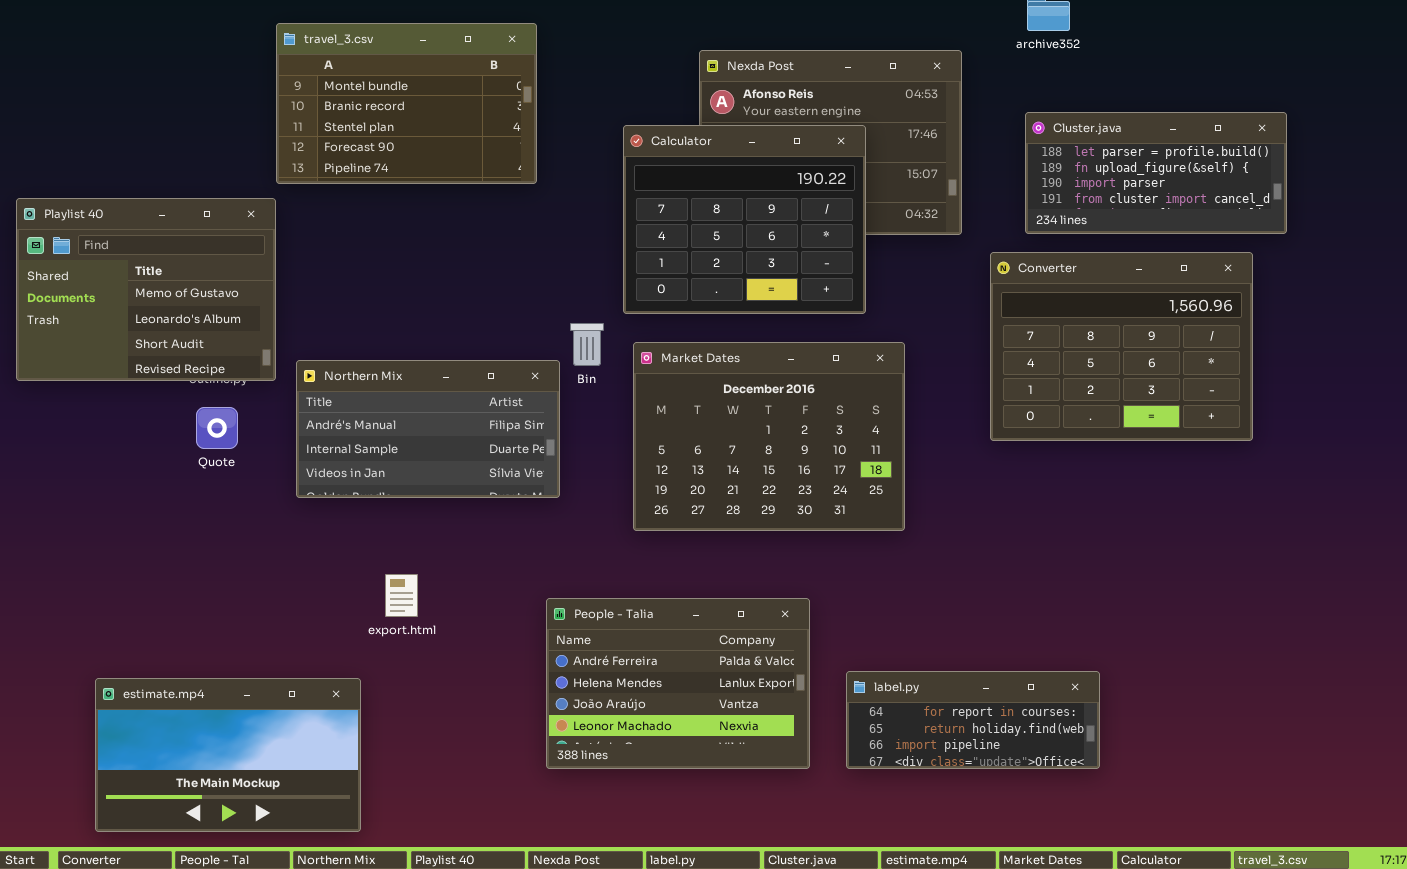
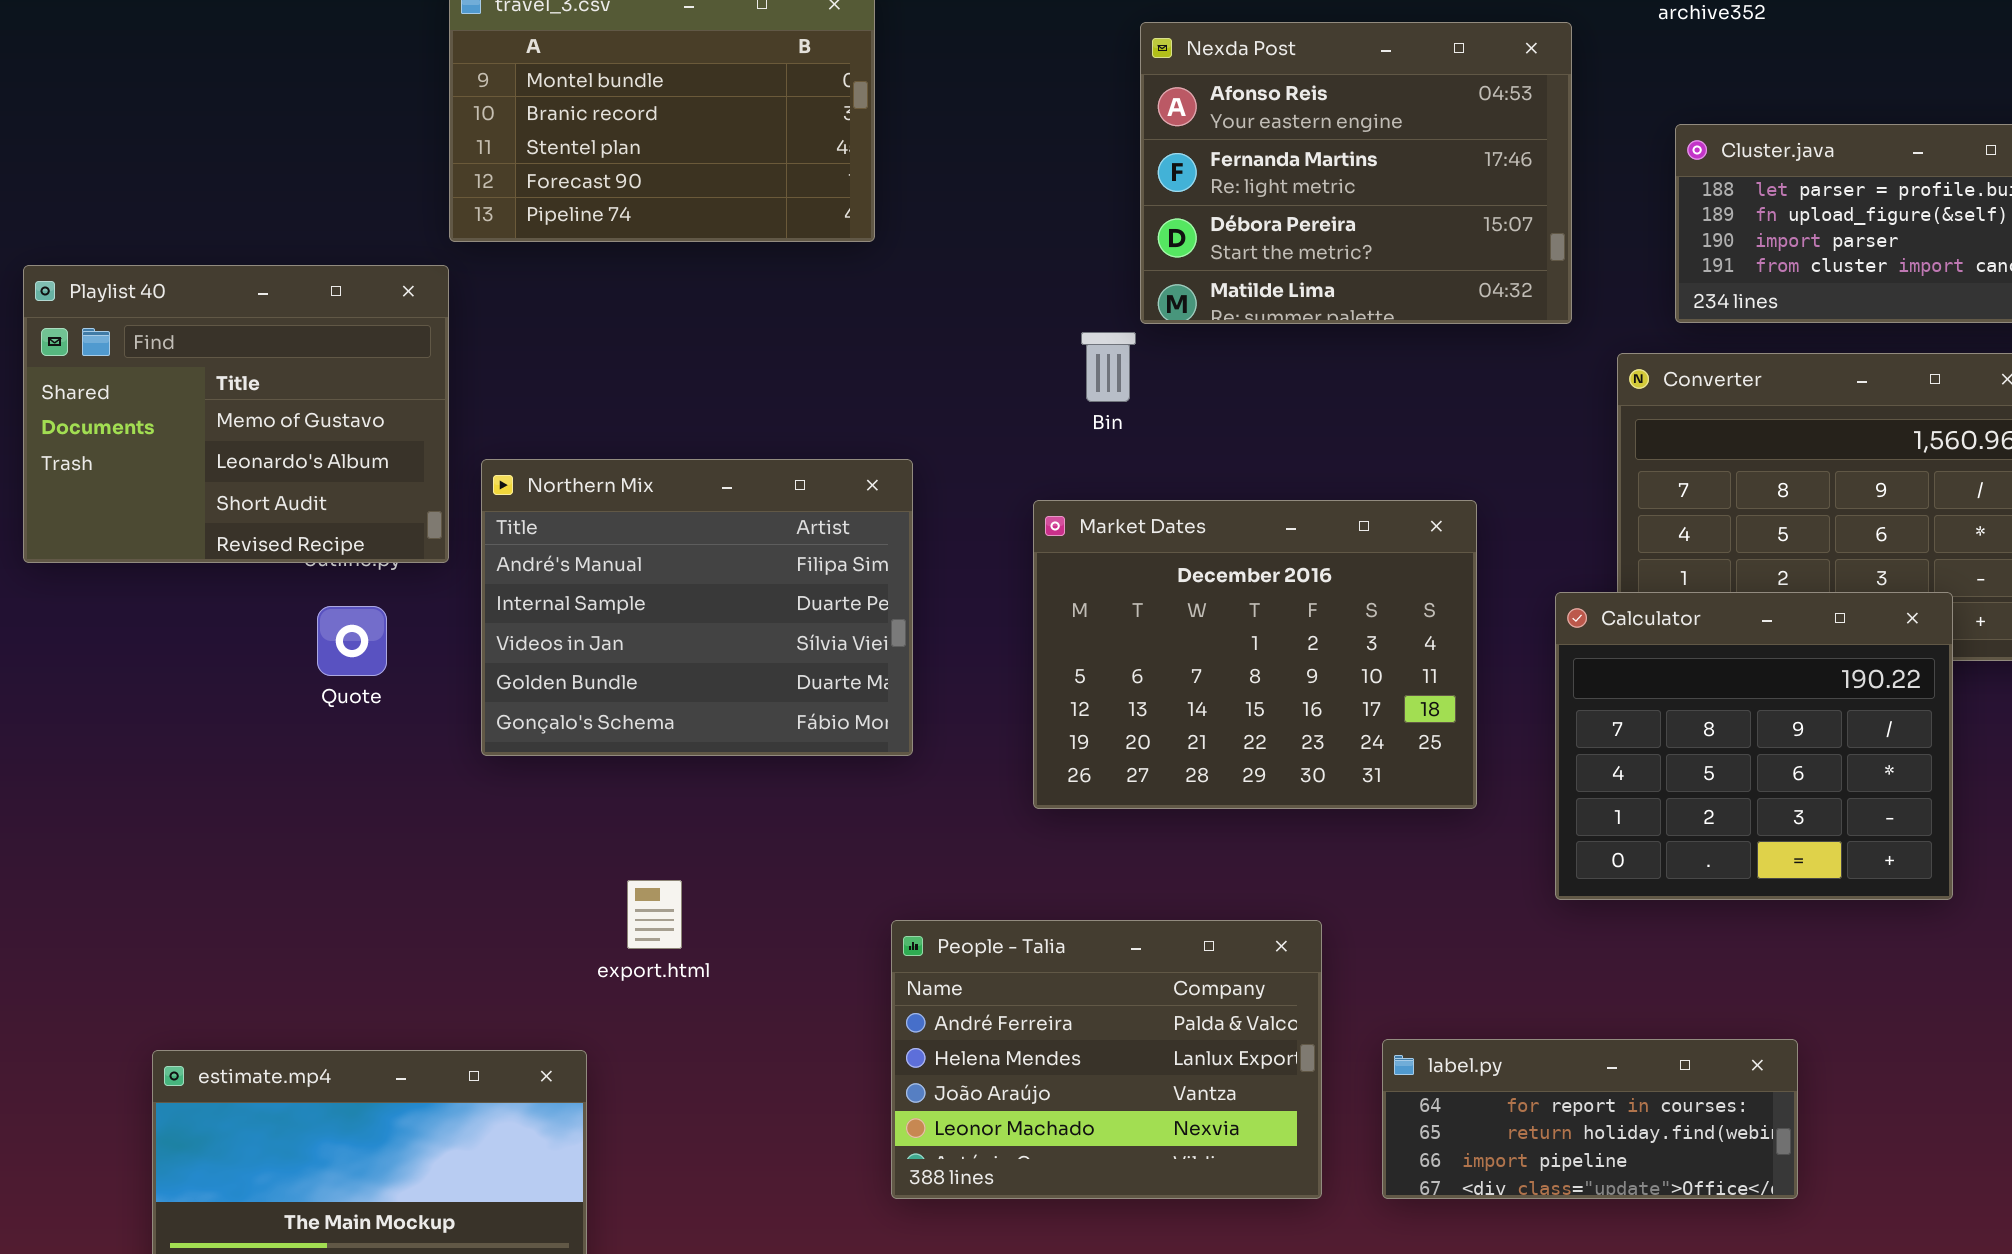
Calculator: [623,125,866,314] -> [1555,592,1953,900], moved
Bin: [570,323,604,366] -> [1081,332,1136,402], moved
Northern Mix: [296,360,560,498] -> [481,459,913,756], resized

